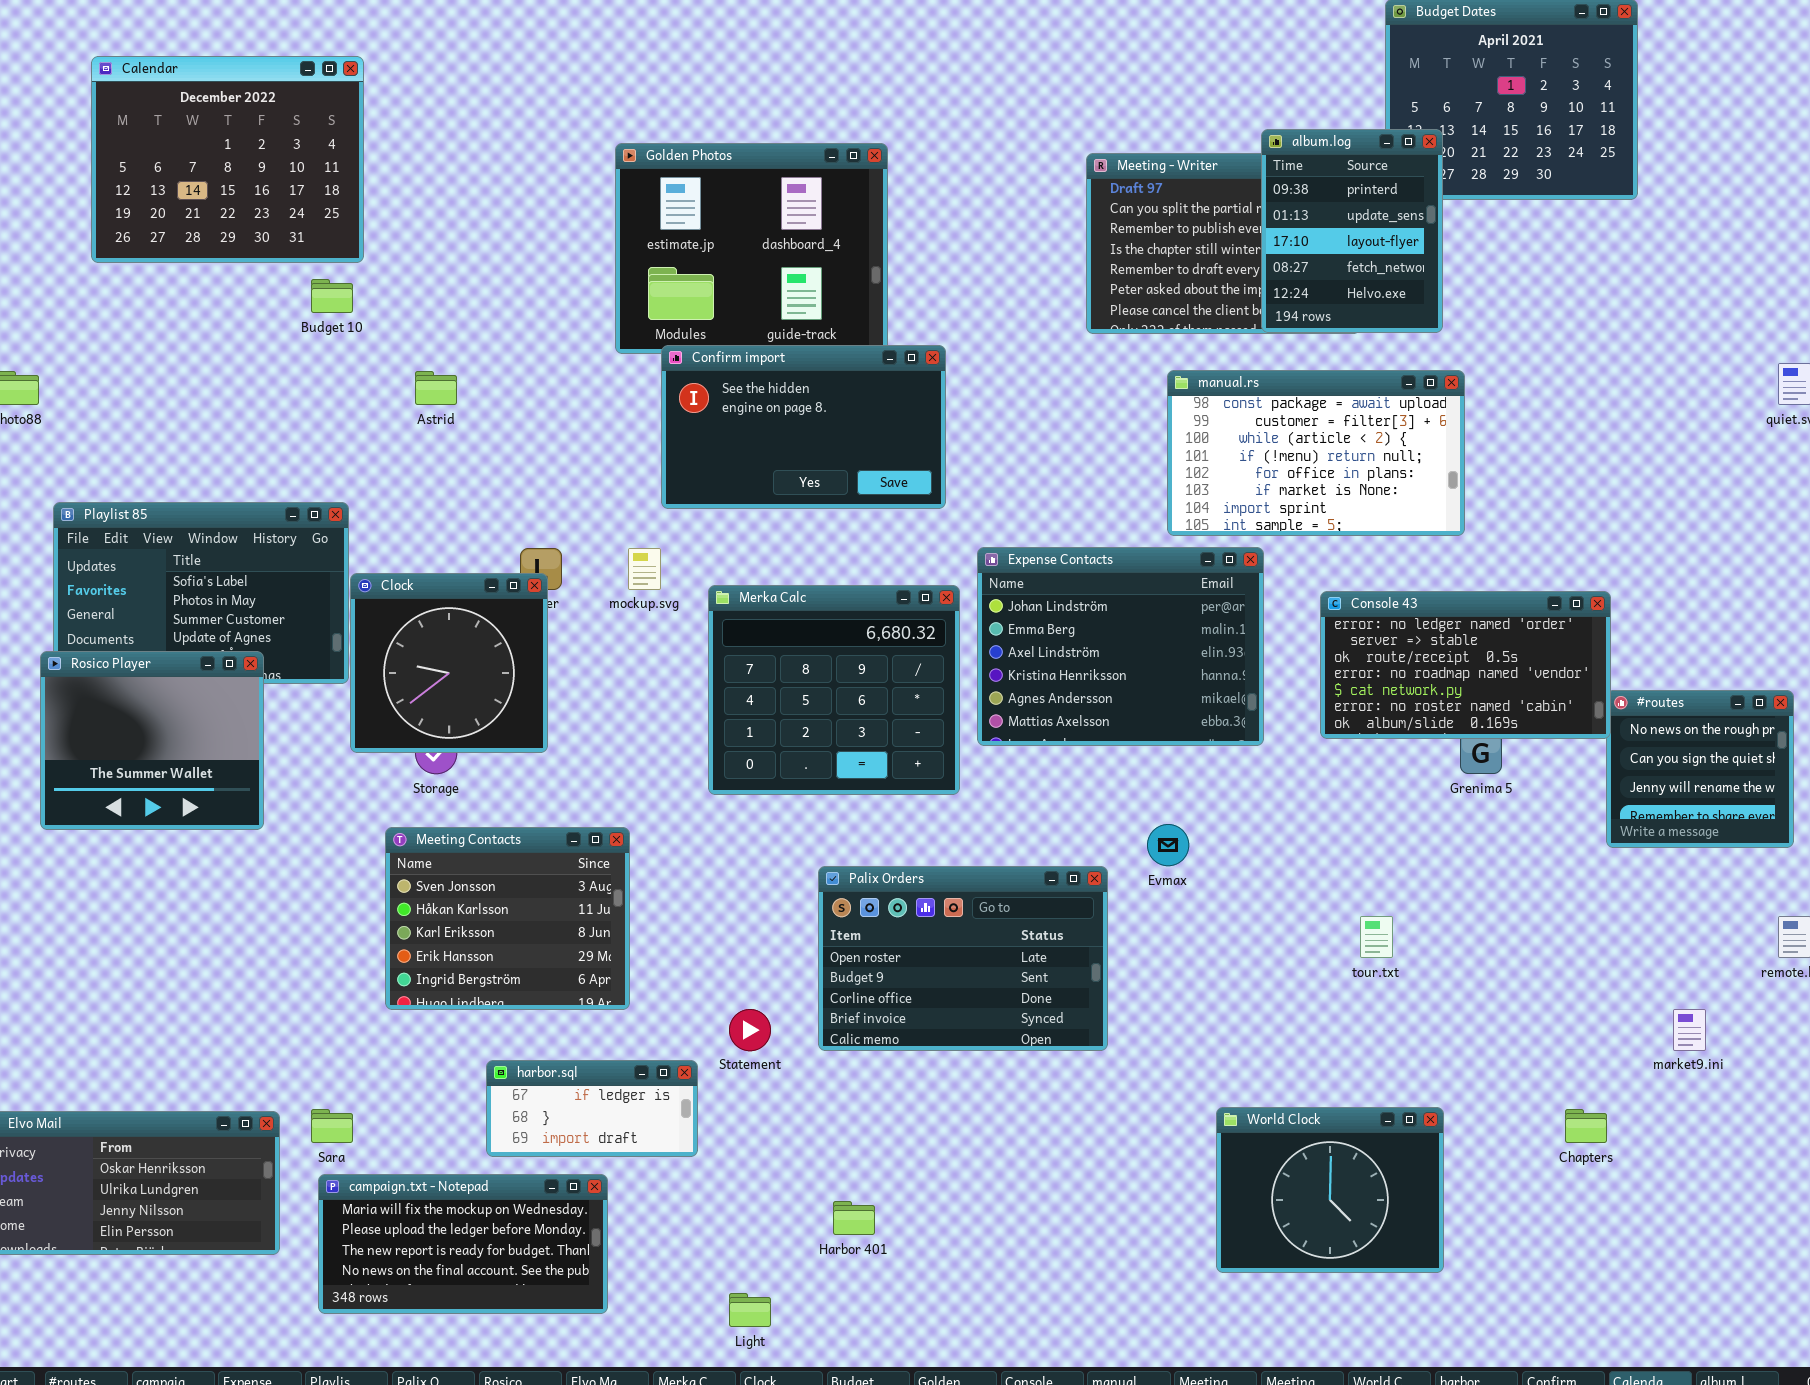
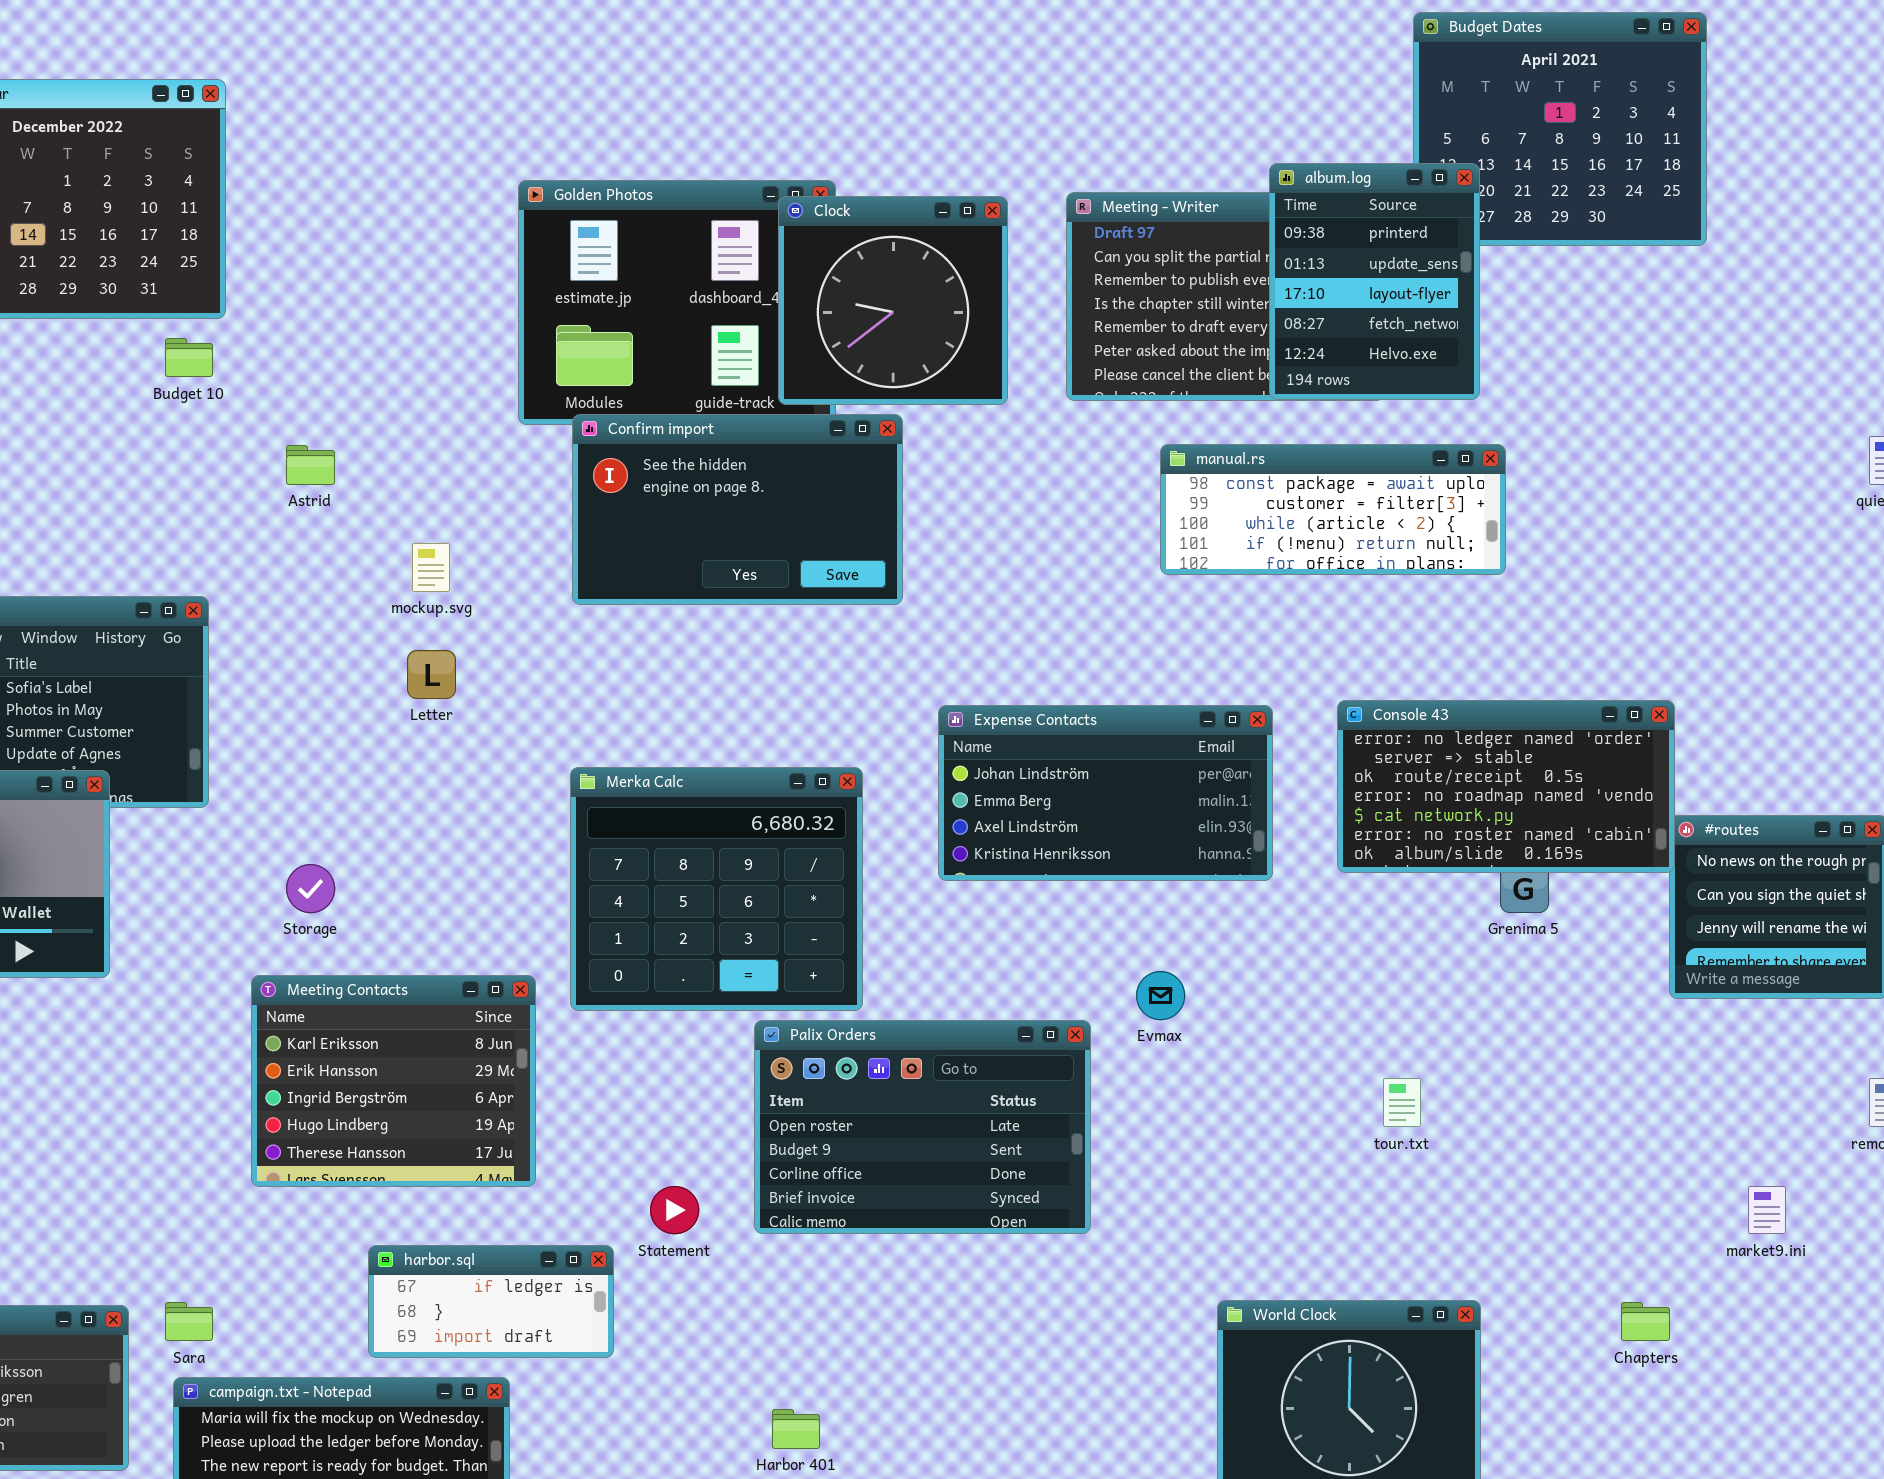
manual.rs: [1167,370,1465,536] -> [1160,444,1506,575], resized
Expense Contacts: [977,547,1264,746] -> [938,705,1273,881], resized
mockup.svg: [628,548,661,590] -> [412,543,450,592], moved
Clock: [350,573,548,753] -> [778,196,1008,405], moved
Merka Calc: [708,585,960,795] -> [570,767,863,1011], moved
Meeting Contacts: [385,827,630,1010] -> [251,975,536,1187], scrolled down 2 rows

